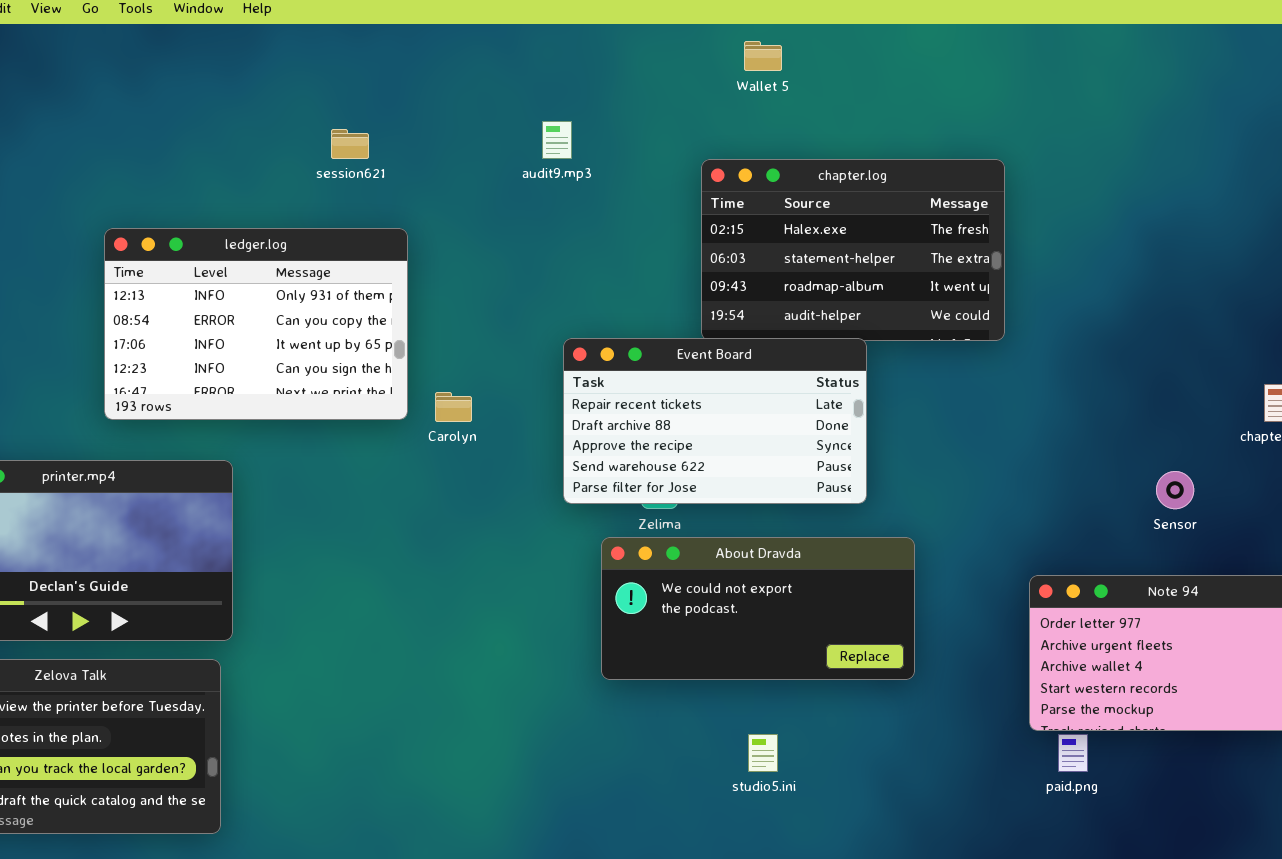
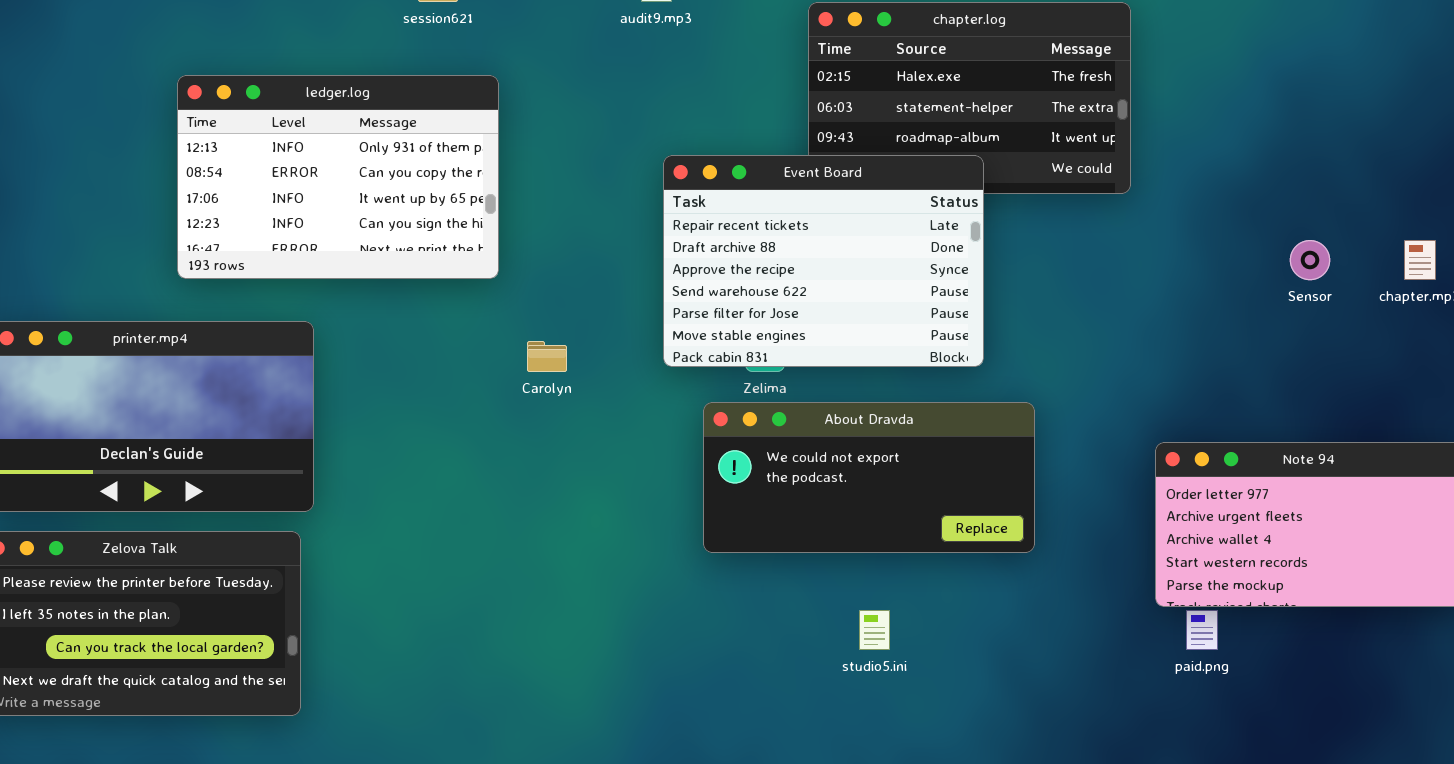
Event Board: [563,338,867,504] -> [663,155,984,367], resized
Carolyn: [435,392,472,422] -> [527,341,567,372], moved
Sensor: [1156,471,1194,509] -> [1290,240,1330,280], moved

